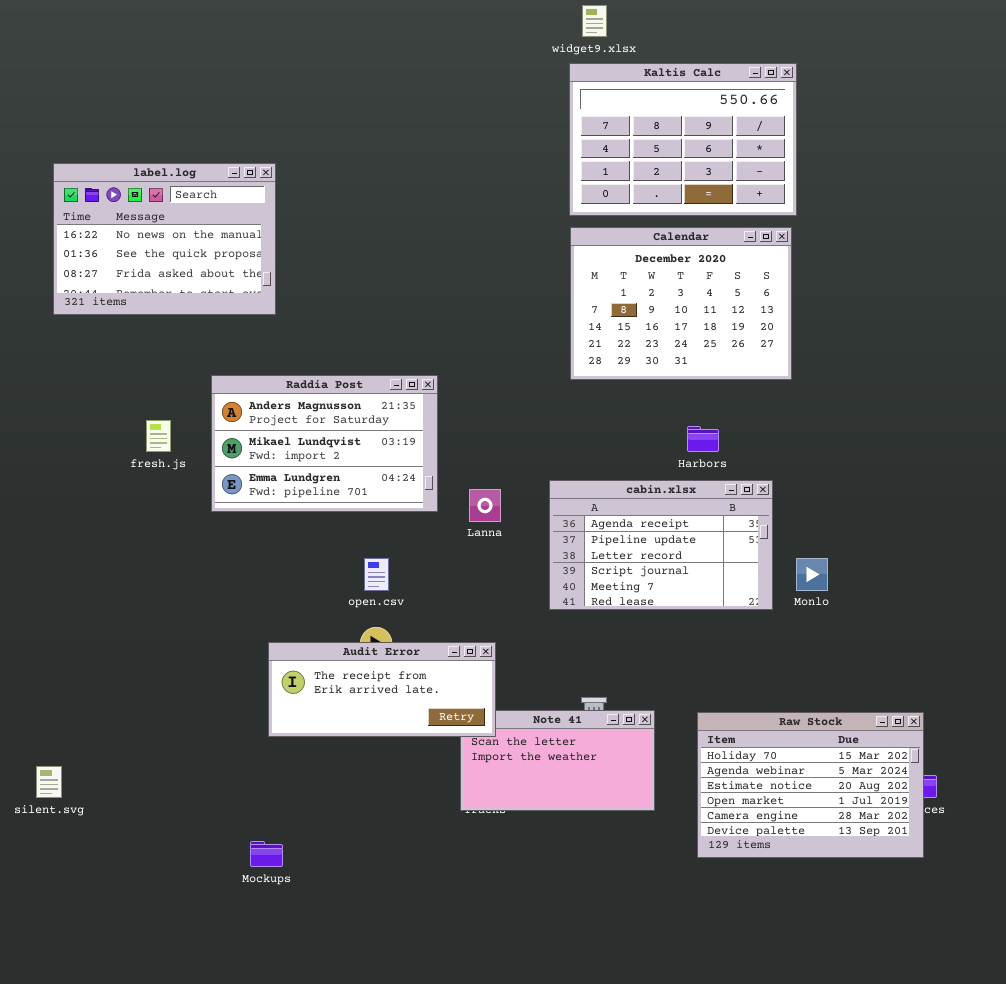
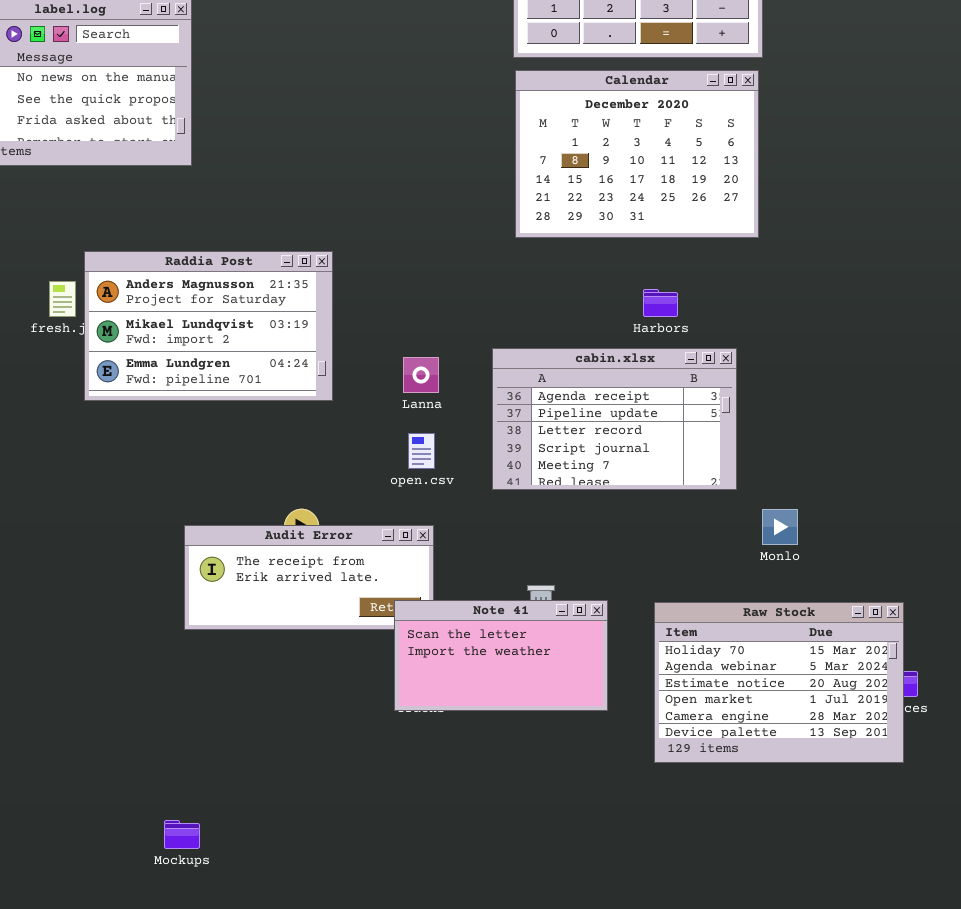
Raddia Post: [211,375,438,512] -> [84,251,333,401], moved
open.csv: [364,558,389,591] -> [408,433,435,469], moved
Monlo: [796,558,828,591] -> [762,509,798,545], moved
Note 41: [460,710,655,811] -> [394,600,608,711], raised
Mockups: [250,841,283,867] -> [164,820,200,849], moved

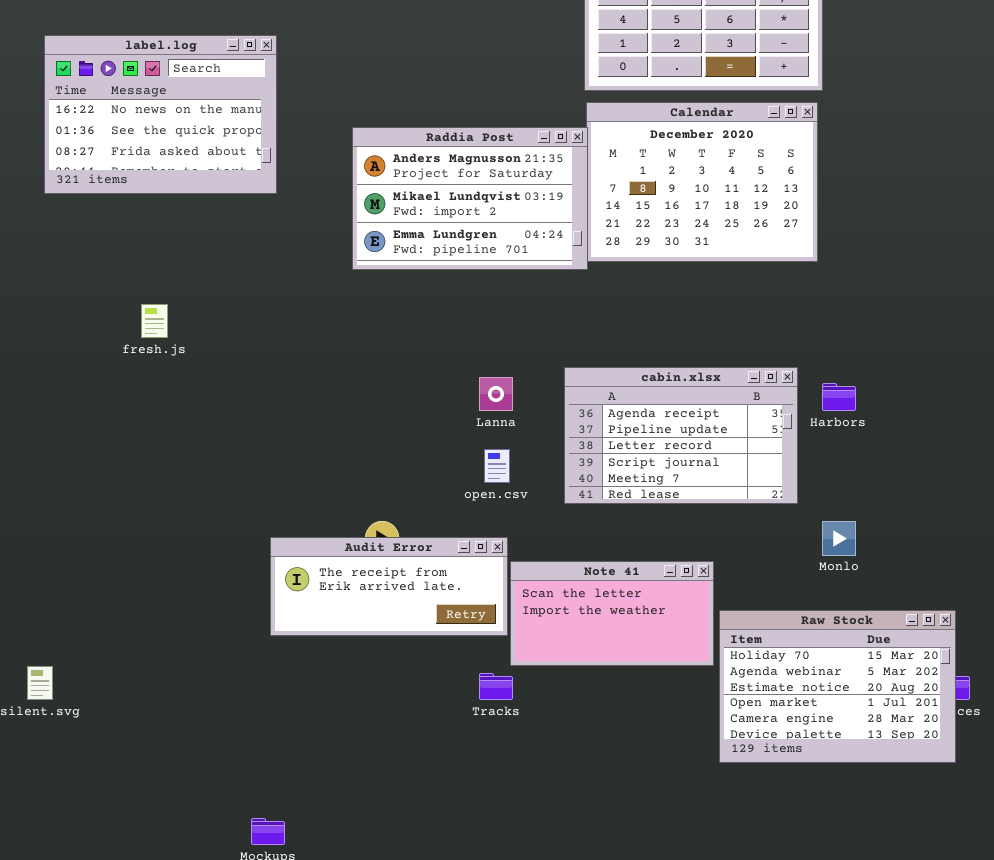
Raddia Post: [84,251,333,401] -> [352,127,588,270], moved
Harbors: [643,289,678,317] -> [822,383,856,411], moved
Note 41: [394,600,608,711] -> [510,561,714,666], moved

